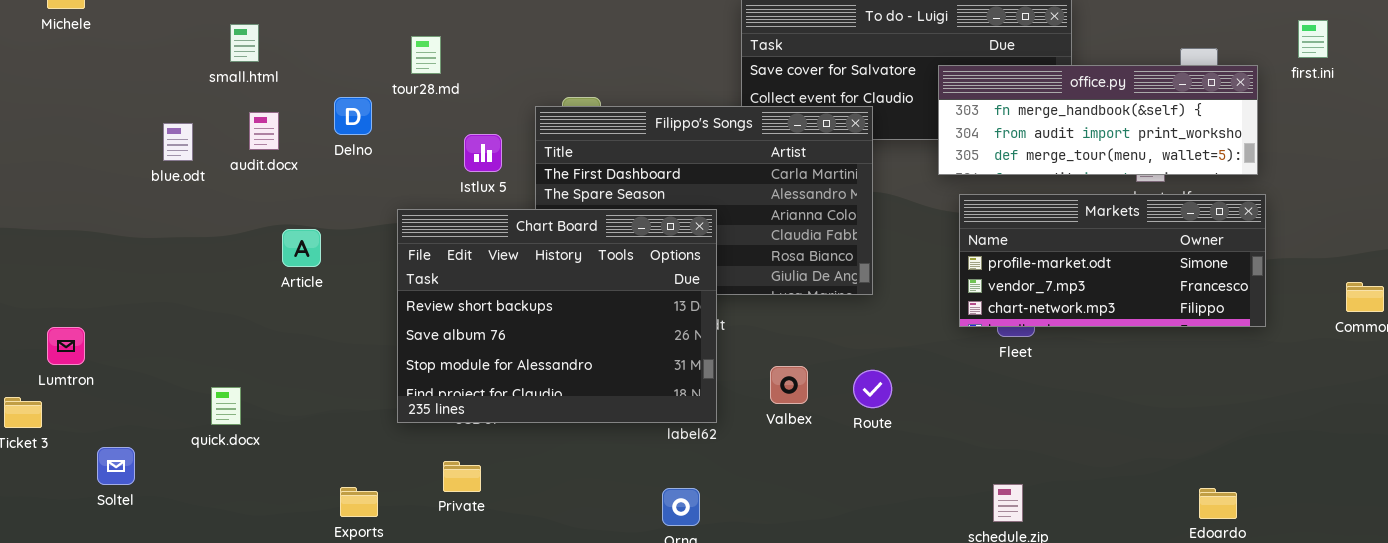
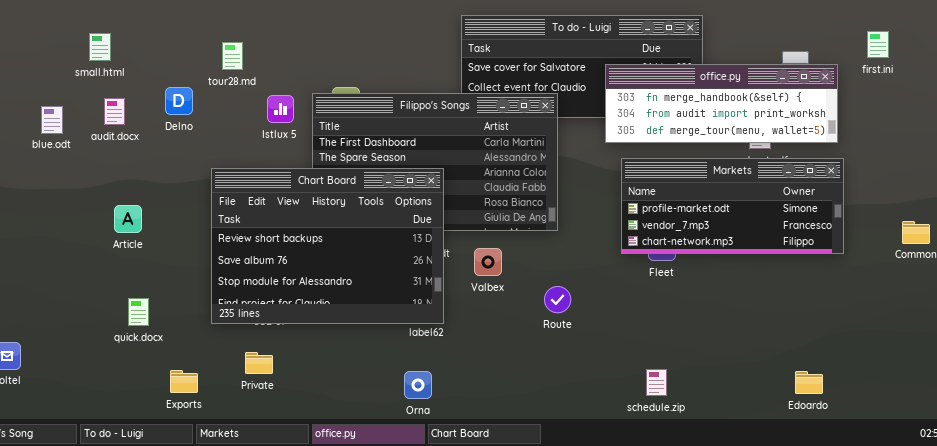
Istlux 5: [464,134,502,172] -> [267,95,294,123], moved
Article: [282,229,321,267] -> [114,205,142,233], moved
Valbex: [770,366,808,404] -> [474,248,502,276], moved
quick.docx: [211,387,241,425] -> [128,298,149,326], moved

